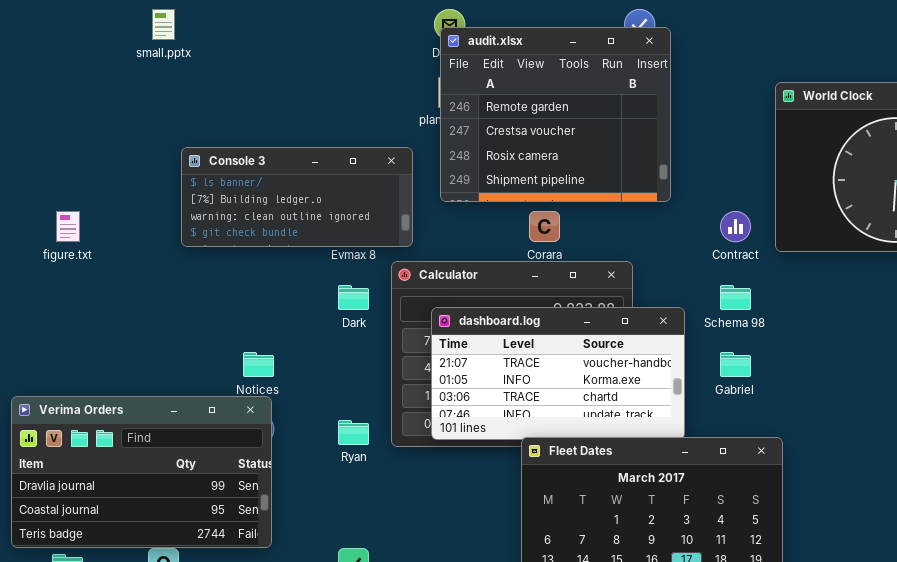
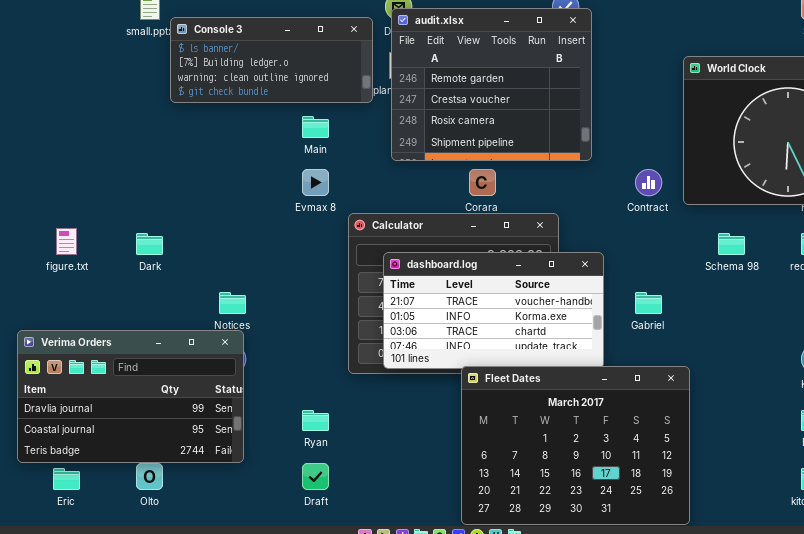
Console 3: [181,147,413,247] -> [170,17,373,103], moved
figure.txt: [56,211,80,242] -> [56,228,77,255], moved
Dark: [338,285,369,310] -> [136,233,163,255], moved
Schema 98: [720,285,751,310] -> [718,233,745,255], moved
Ryan: [338,420,369,445] -> [302,410,329,431], moved

